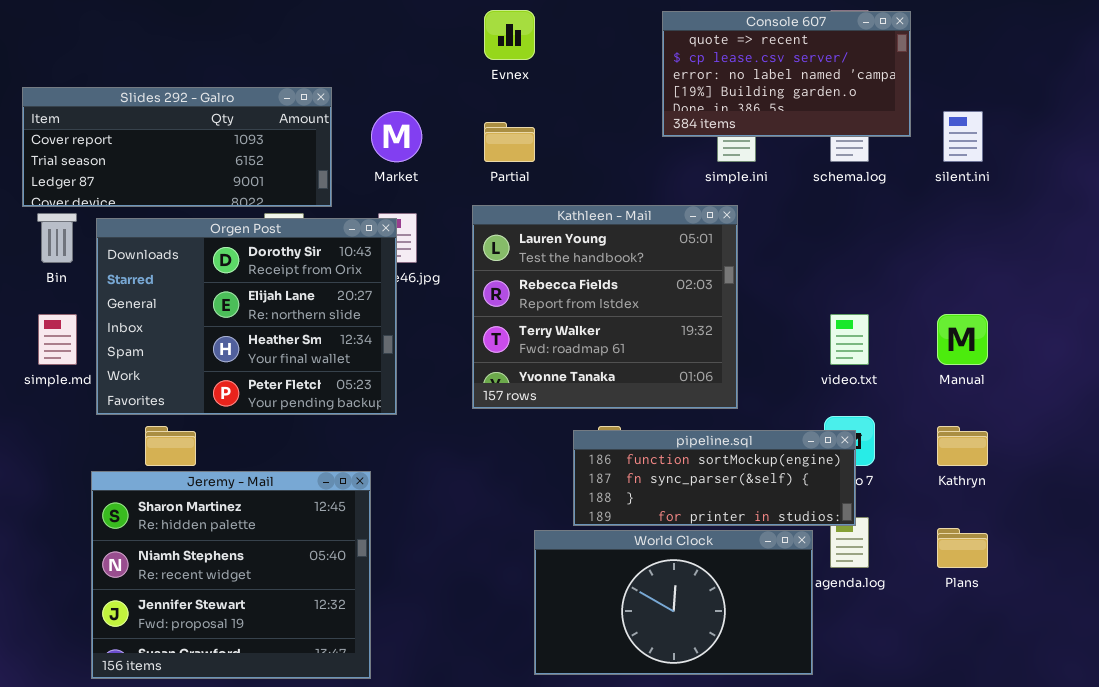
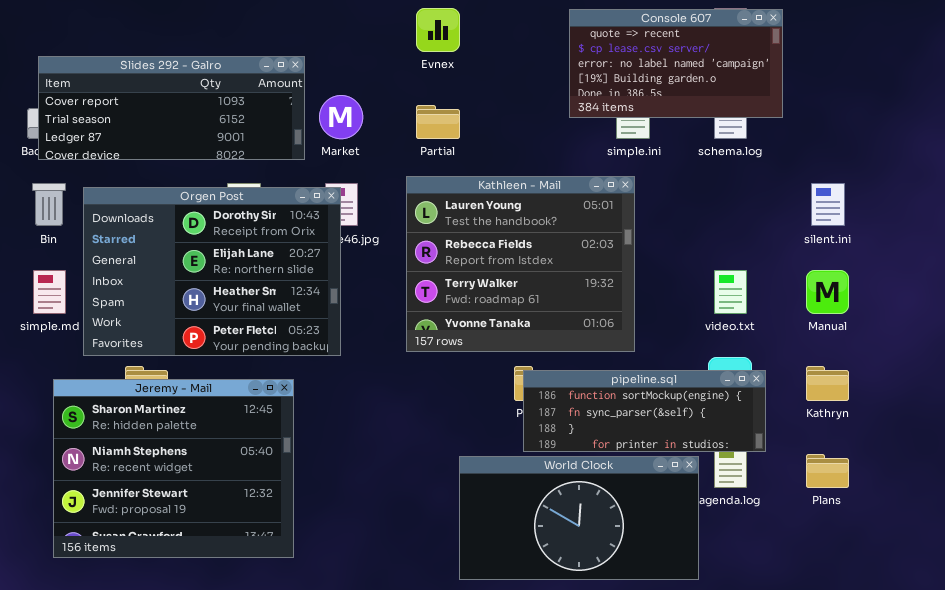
Slides 292 - Galro: [22,87,332,207] -> [38,56,305,160], moved
silent.ini: [943,111,983,162] -> [811,183,845,226], moved
pipeline.sql: [573,430,856,526] -> [523,370,766,452], moved
Jeremy - Mail: [91,471,371,679] -> [53,379,294,558], moved

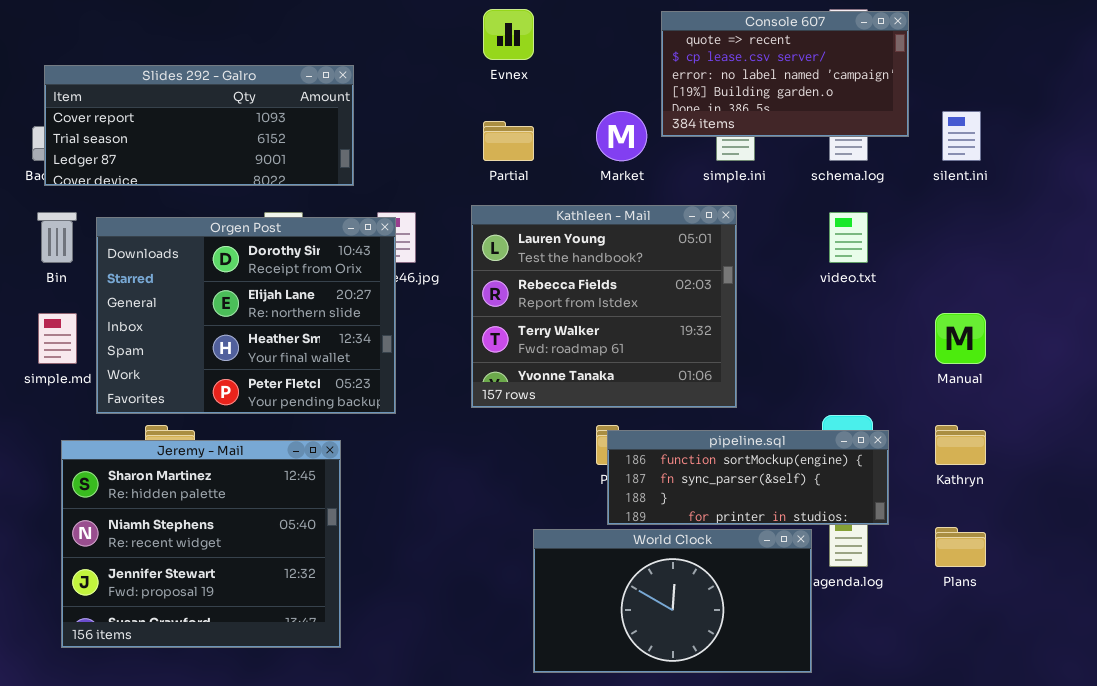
Market: [319,95,363,139] -> [596,111,647,161], moved
silent.ini: [811,183,845,226] -> [942,111,981,161], moved
video.txt: [714,270,747,314] -> [829,212,868,263], moved

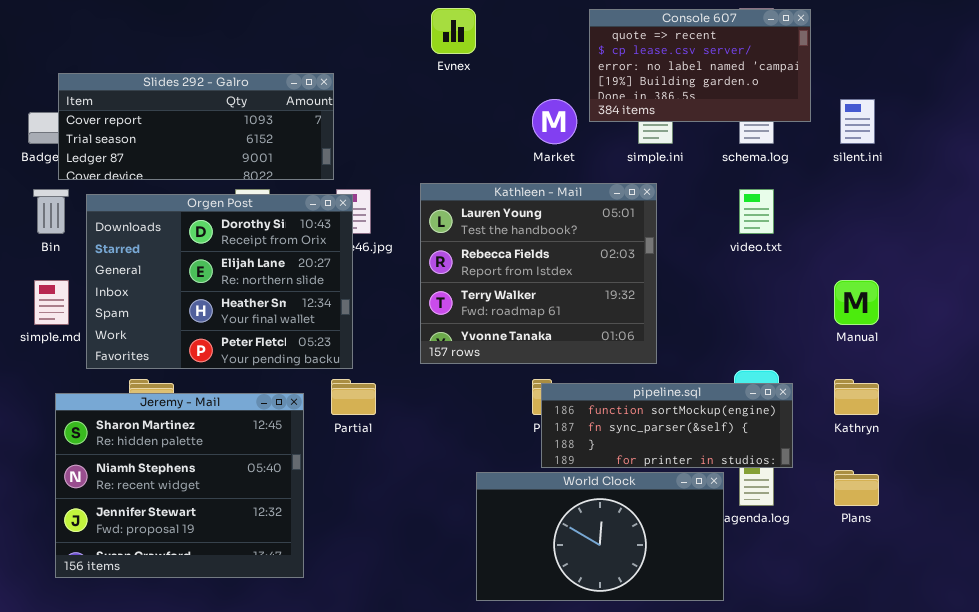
Slides 292 - Galro: [44,65,354,186] -> [58,73,334,180], moved
Partial: [483,121,534,161] -> [331,379,376,415], moved

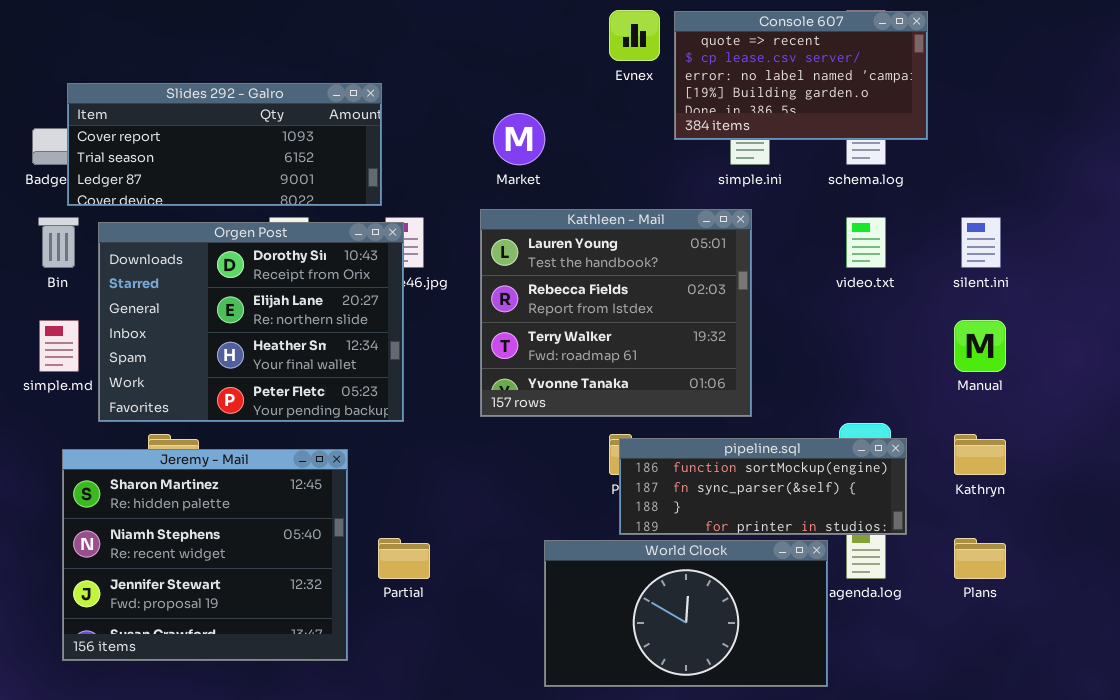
Evnex: [431,8,476,54] -> [609,10,660,61], moved
Market: [532,99,577,144] -> [493,113,545,165], moved
silent.ini: [840,99,875,144] -> [961,217,1001,268], moved
Partial: [331,379,376,415] -> [378,538,430,579], moved

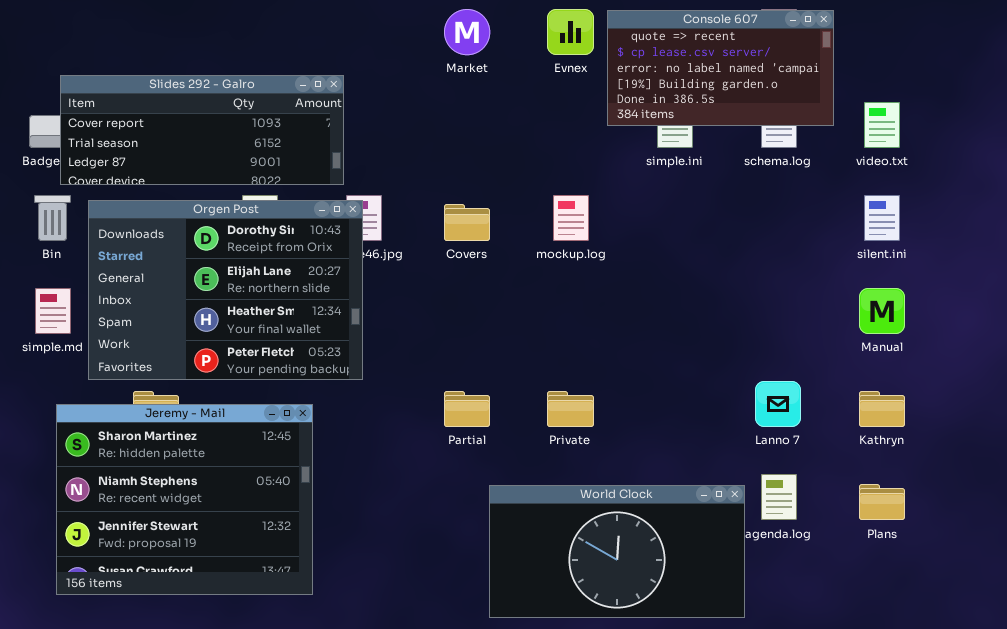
Market: [493,113,545,165] -> [444,9,490,55], moved
Kathleen - Mail: [480,209,752,417] -> none, closed
video.txt: [846,217,886,268] -> [864,102,900,148], moved
pipeline.sql: [619,438,907,535] -> none, closed
Partial: [378,538,430,579] -> [444,391,490,427], moved

